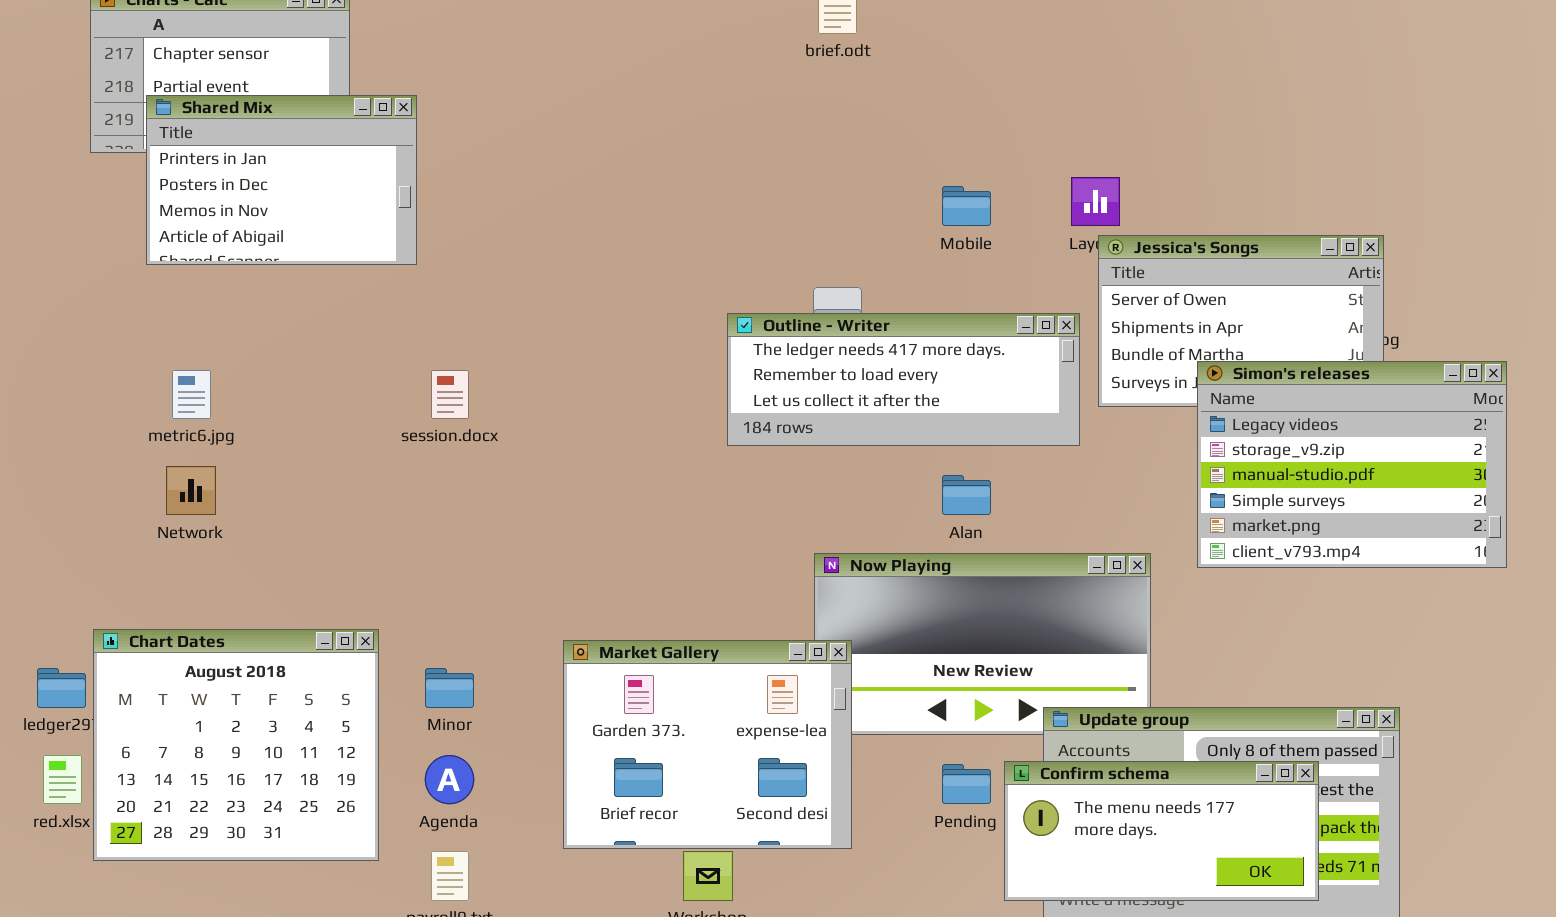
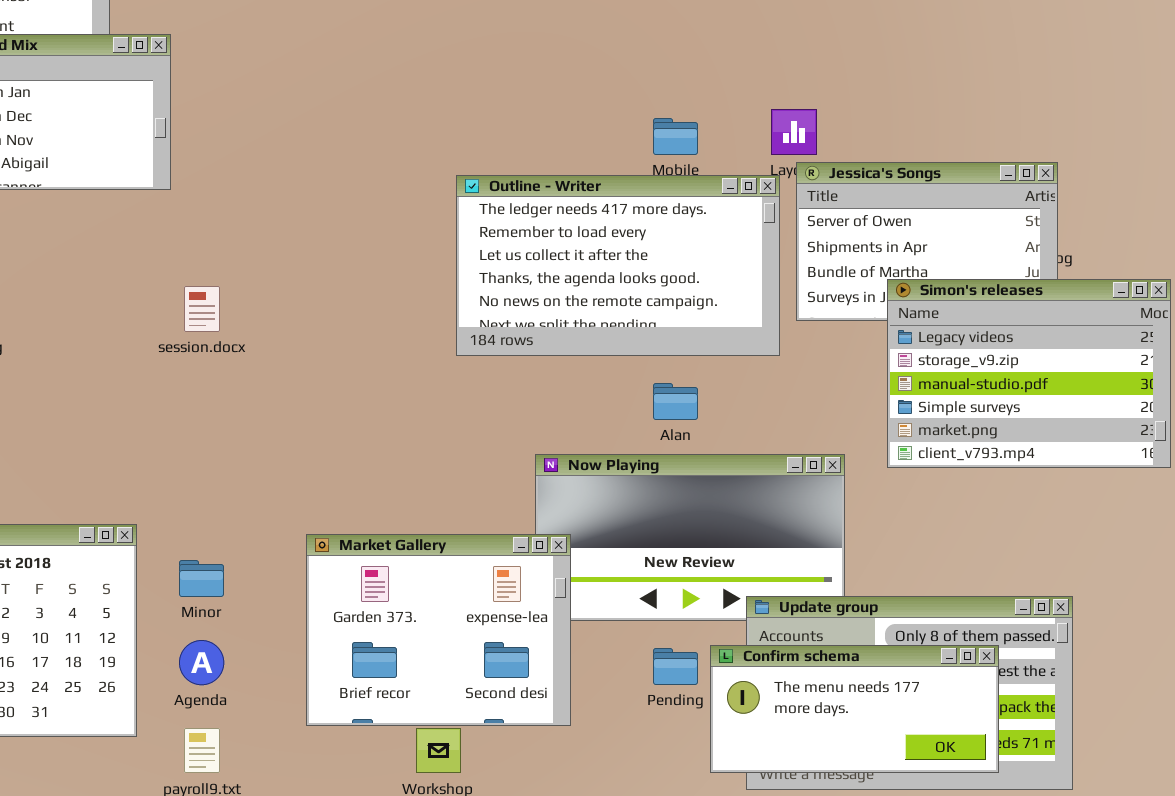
Outline - Writer: [727,313,1080,446] -> [456,175,780,356], resized

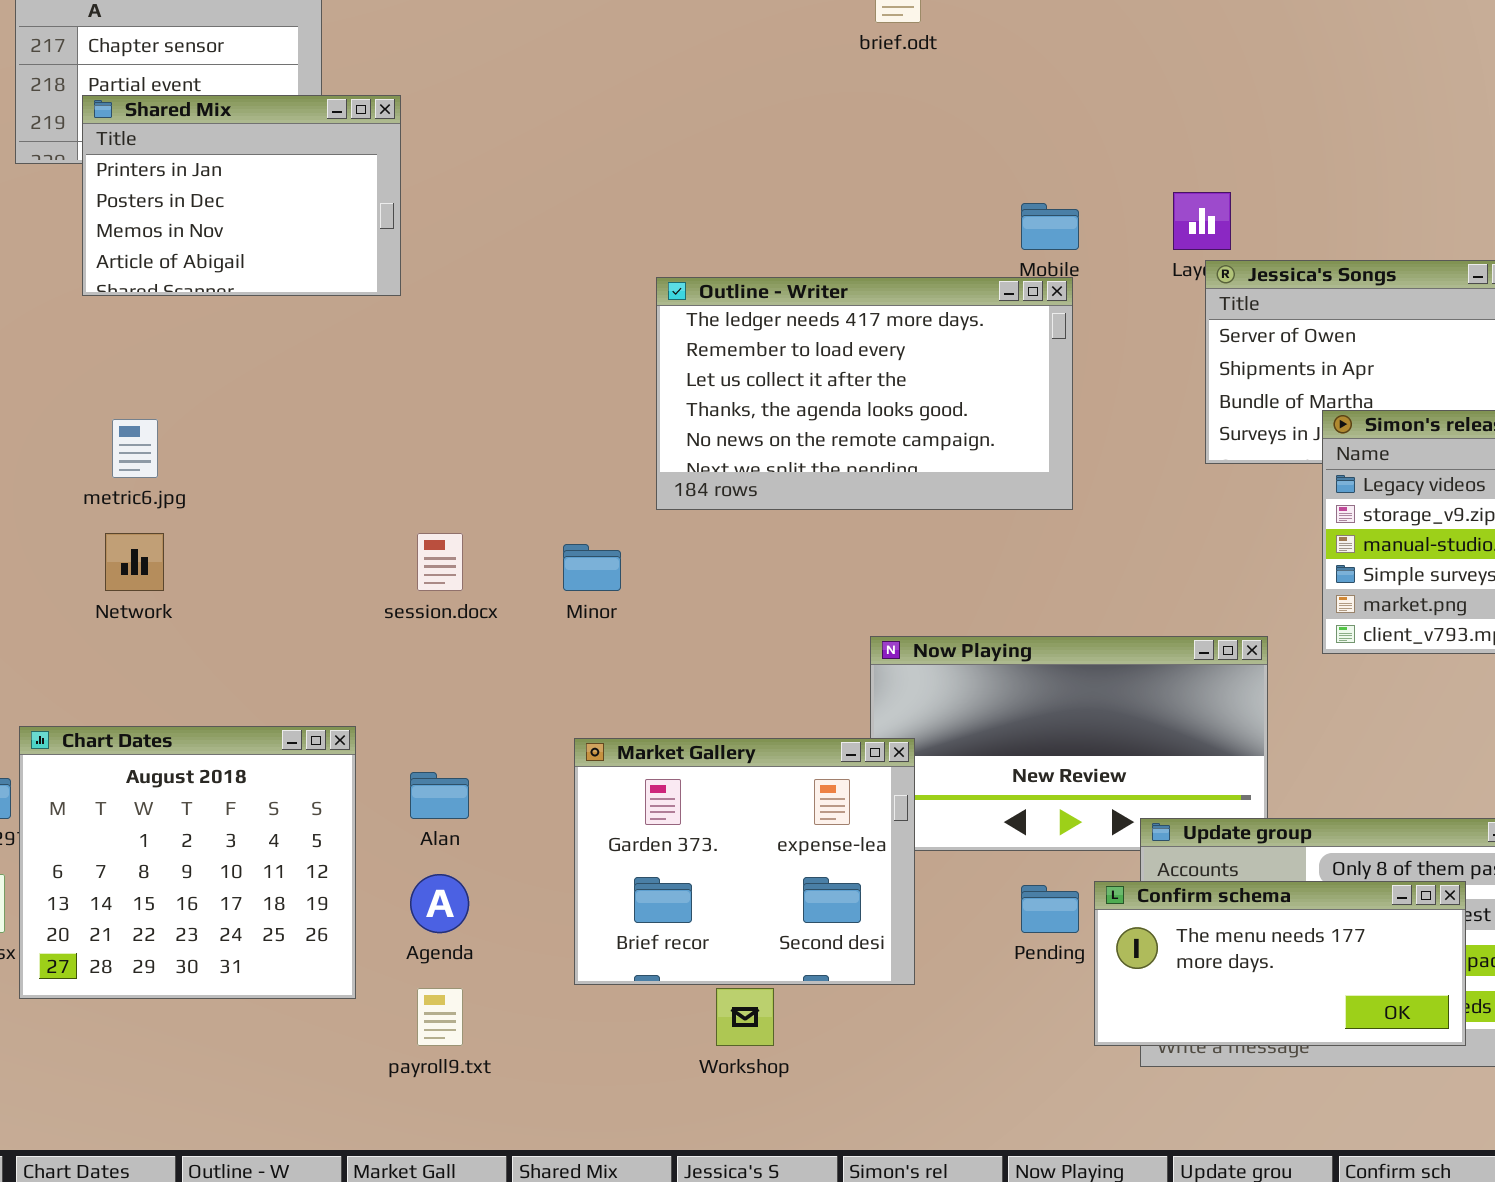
Outline - Writer: [456,175,780,356] -> [656,277,1073,510], moved
session.docx: [184,286,220,332] -> [417,533,463,591], moved
Alan: [653,383,698,420] -> [410,772,469,819], moved
Minor: [179,560,224,597] -> [563,544,621,591], moved

